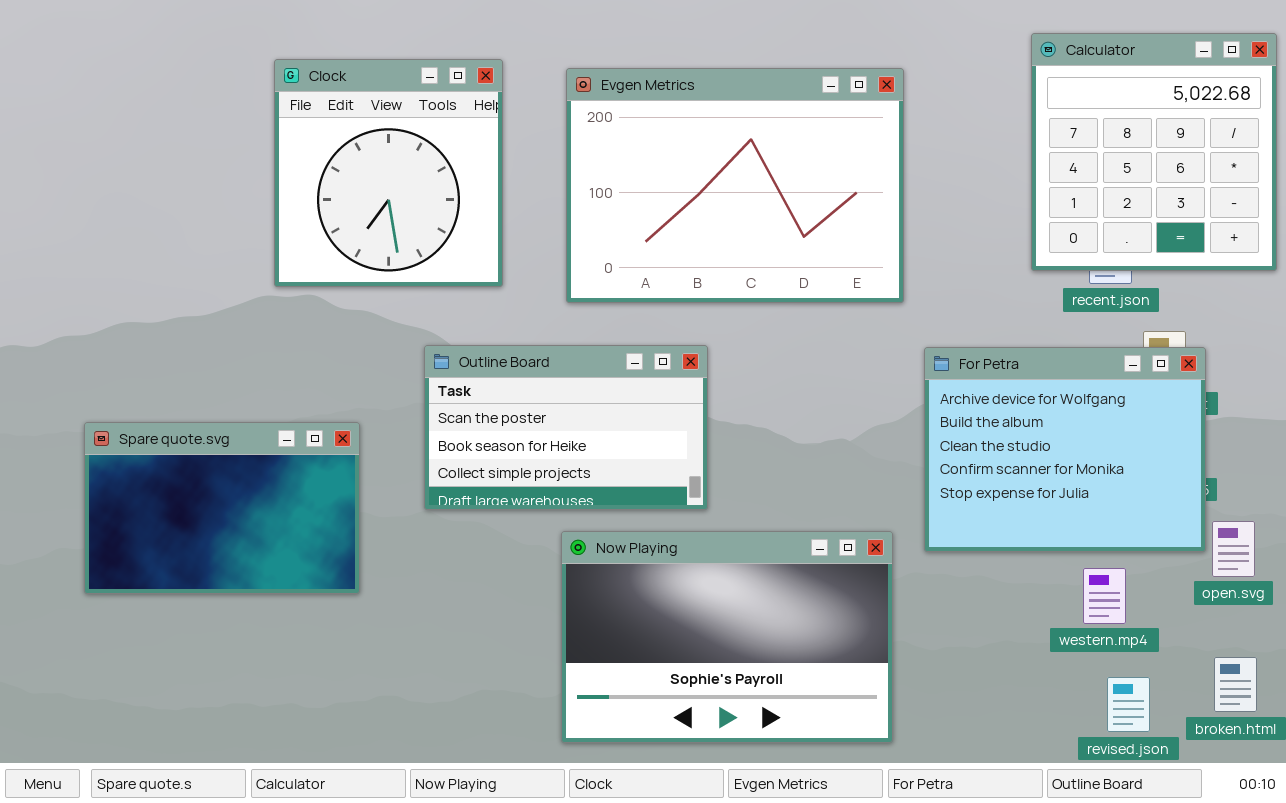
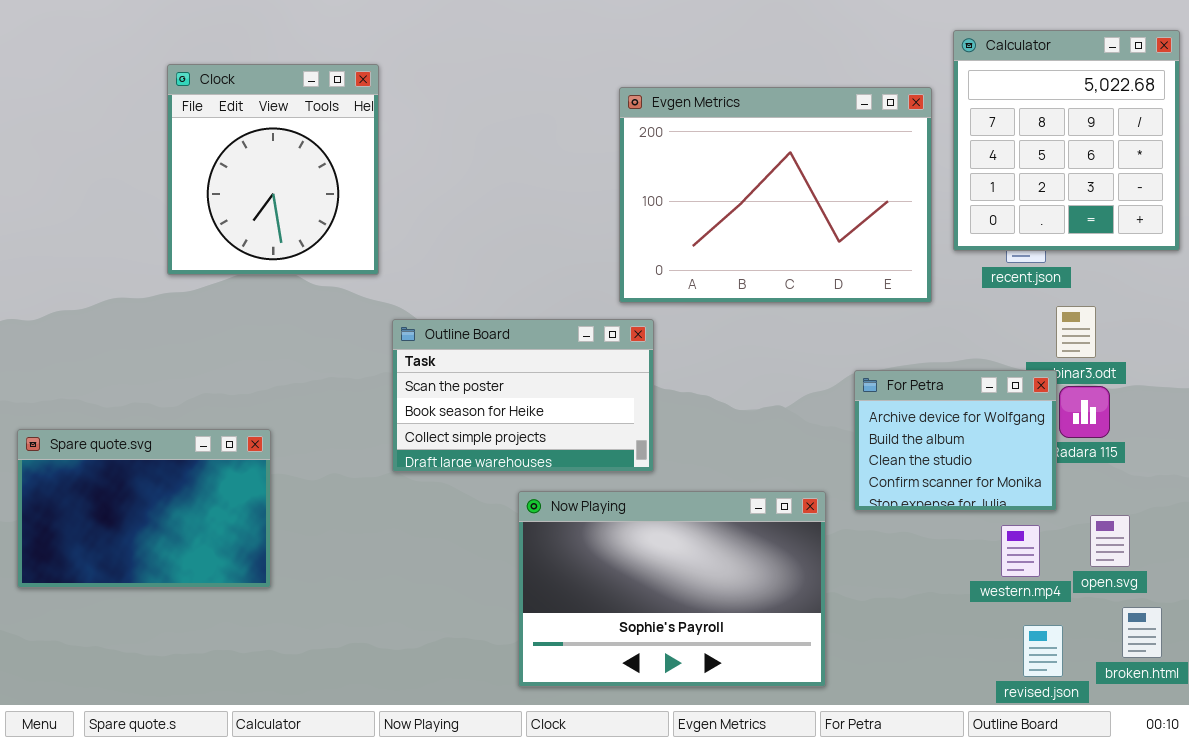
Clock: [274,59,503,287] -> [167,64,379,275], moved
Evgen Metrics: [566,68,904,303] -> [619,87,932,303], moved
For Petra: [924,347,1206,552] -> [854,370,1057,511], resized
Spare quote.svg: [84,422,360,594] -> [17,429,271,588], moved
open.svg: [1212,521,1255,577] -> [1090,515,1130,567], moved

